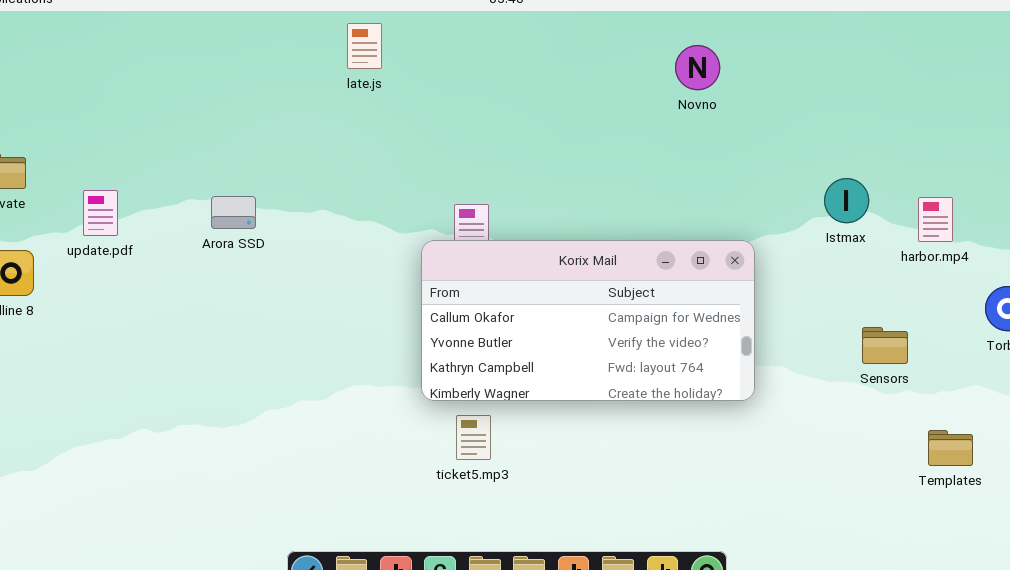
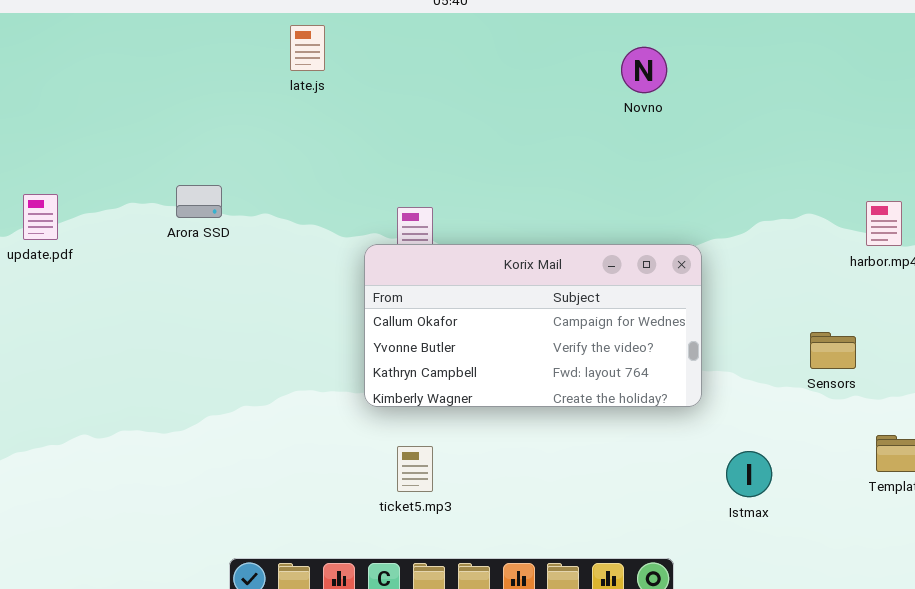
Istmax: [824,178,869,223] -> [726,451,772,497], moved
Arora SSD: [211,196,256,229] -> [176,185,222,218], moved
ticket5.mp3: [456,415,491,460] -> [397,446,433,492], moved

